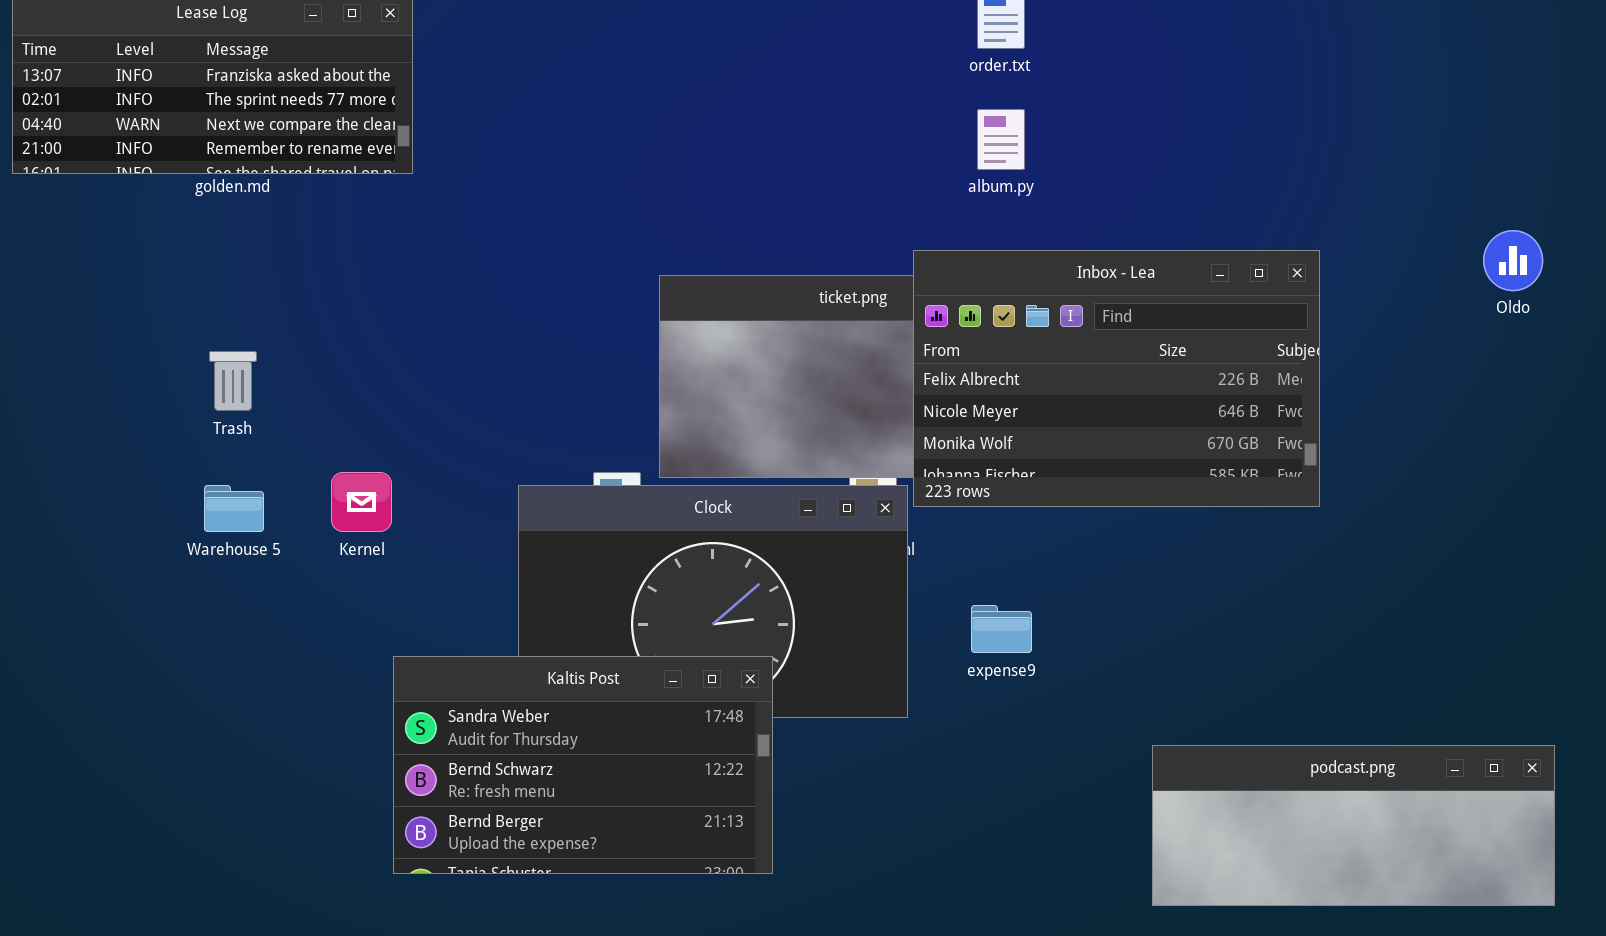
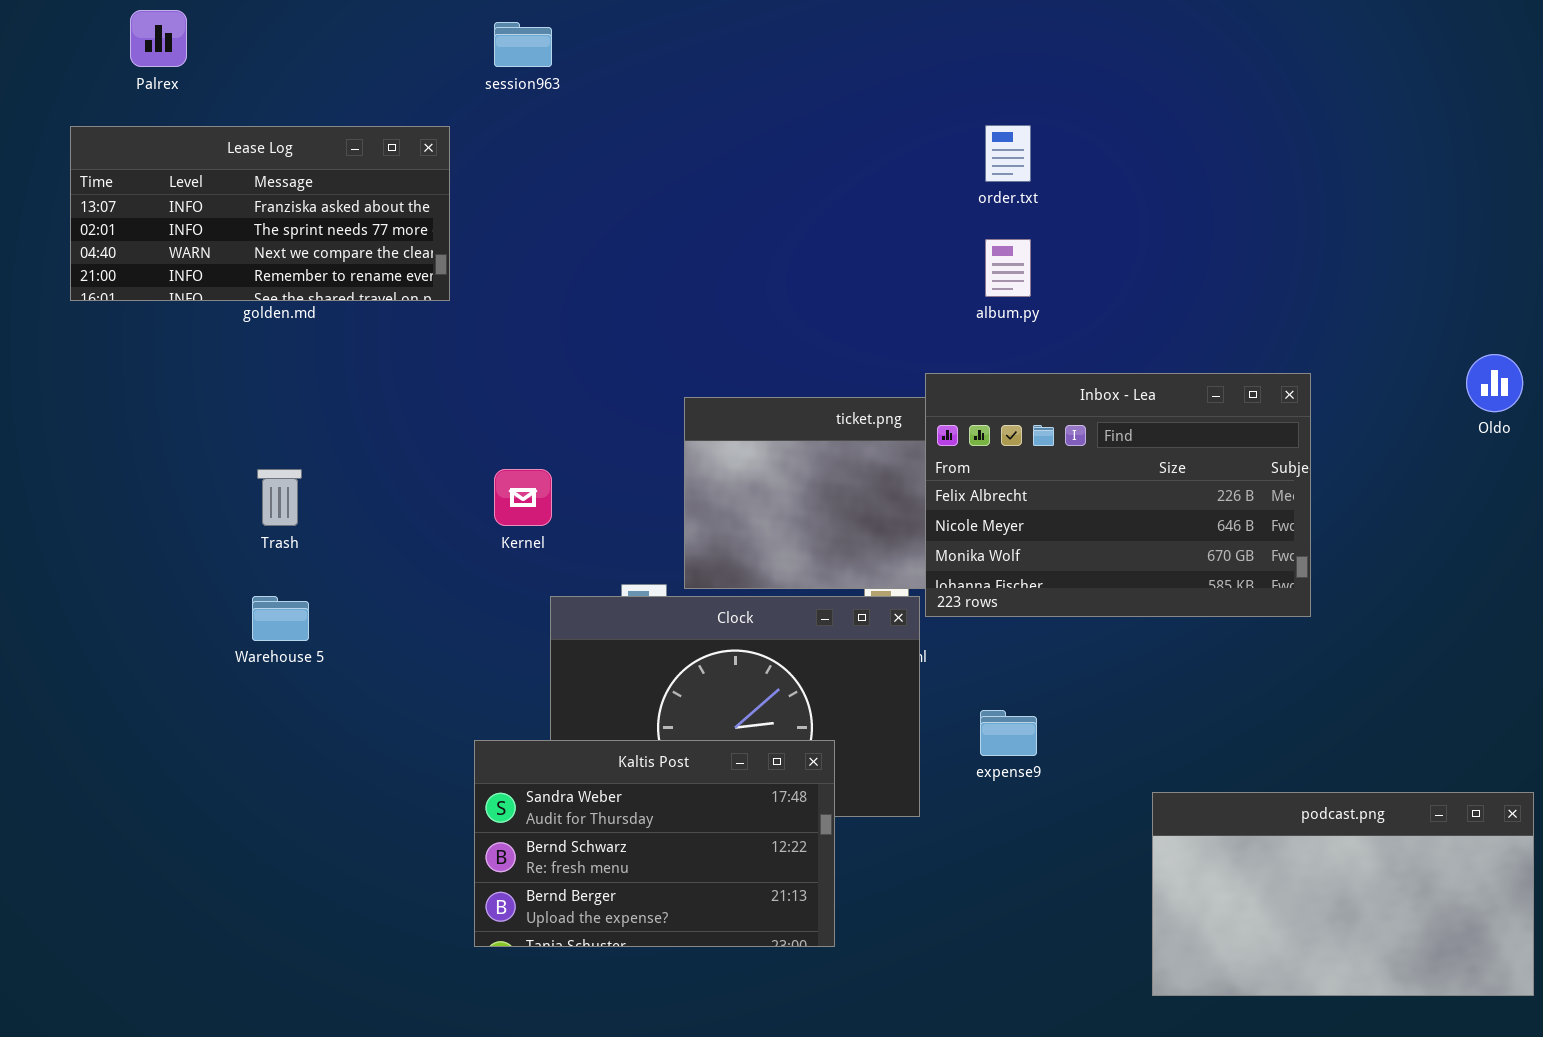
Kernel: [331,472,392,532] -> [494,469,552,526], moved
Kaltis Post: [393,656,773,874] -> [474,740,835,947], moved
podcast.png: [1152,745,1555,906] -> [1152,792,1534,996], resized

